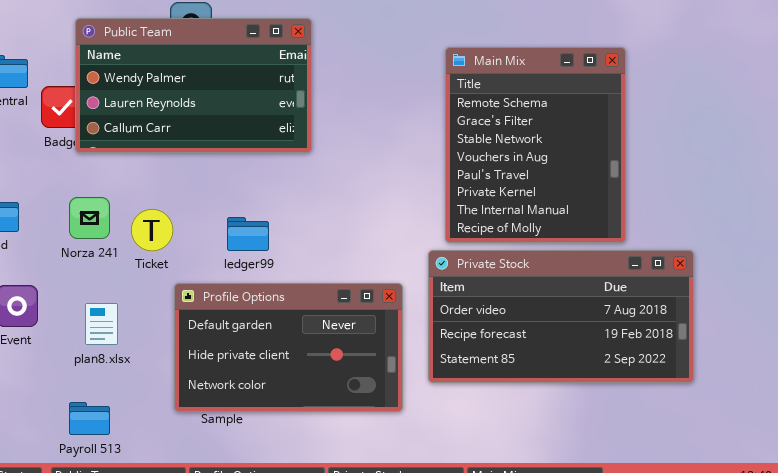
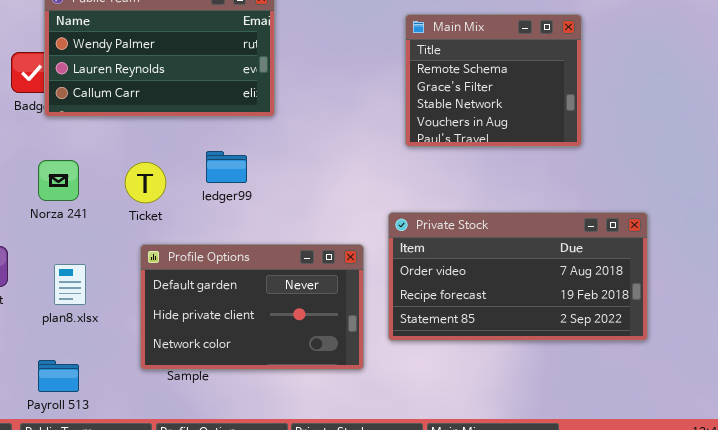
Main Mix: [445,47,626,243] -> [405,14,582,147], resized
Ticket: [131,209,173,251] -> [125,162,166,203], moved
ledger99: [227,217,269,251] -> [206,151,247,183], moved

